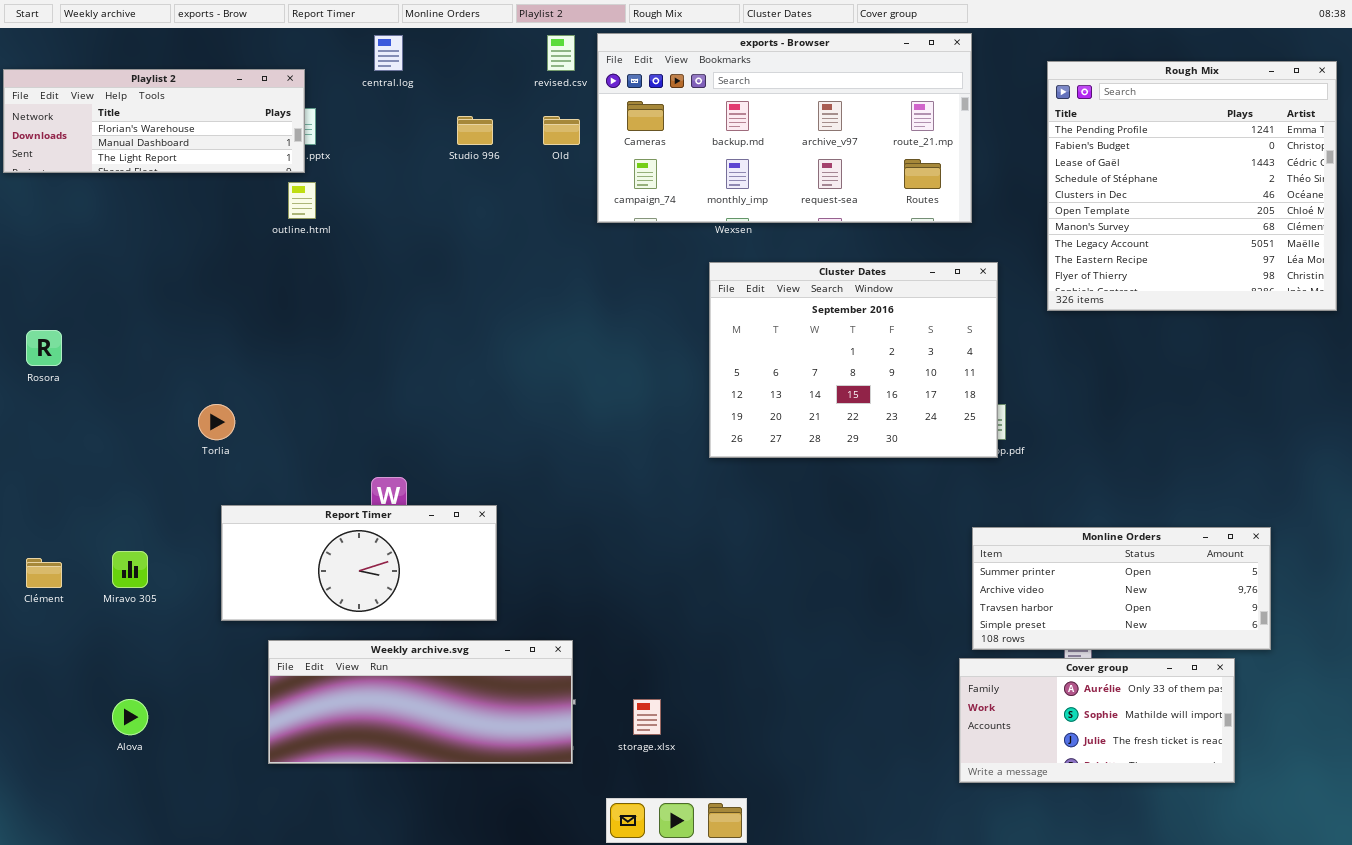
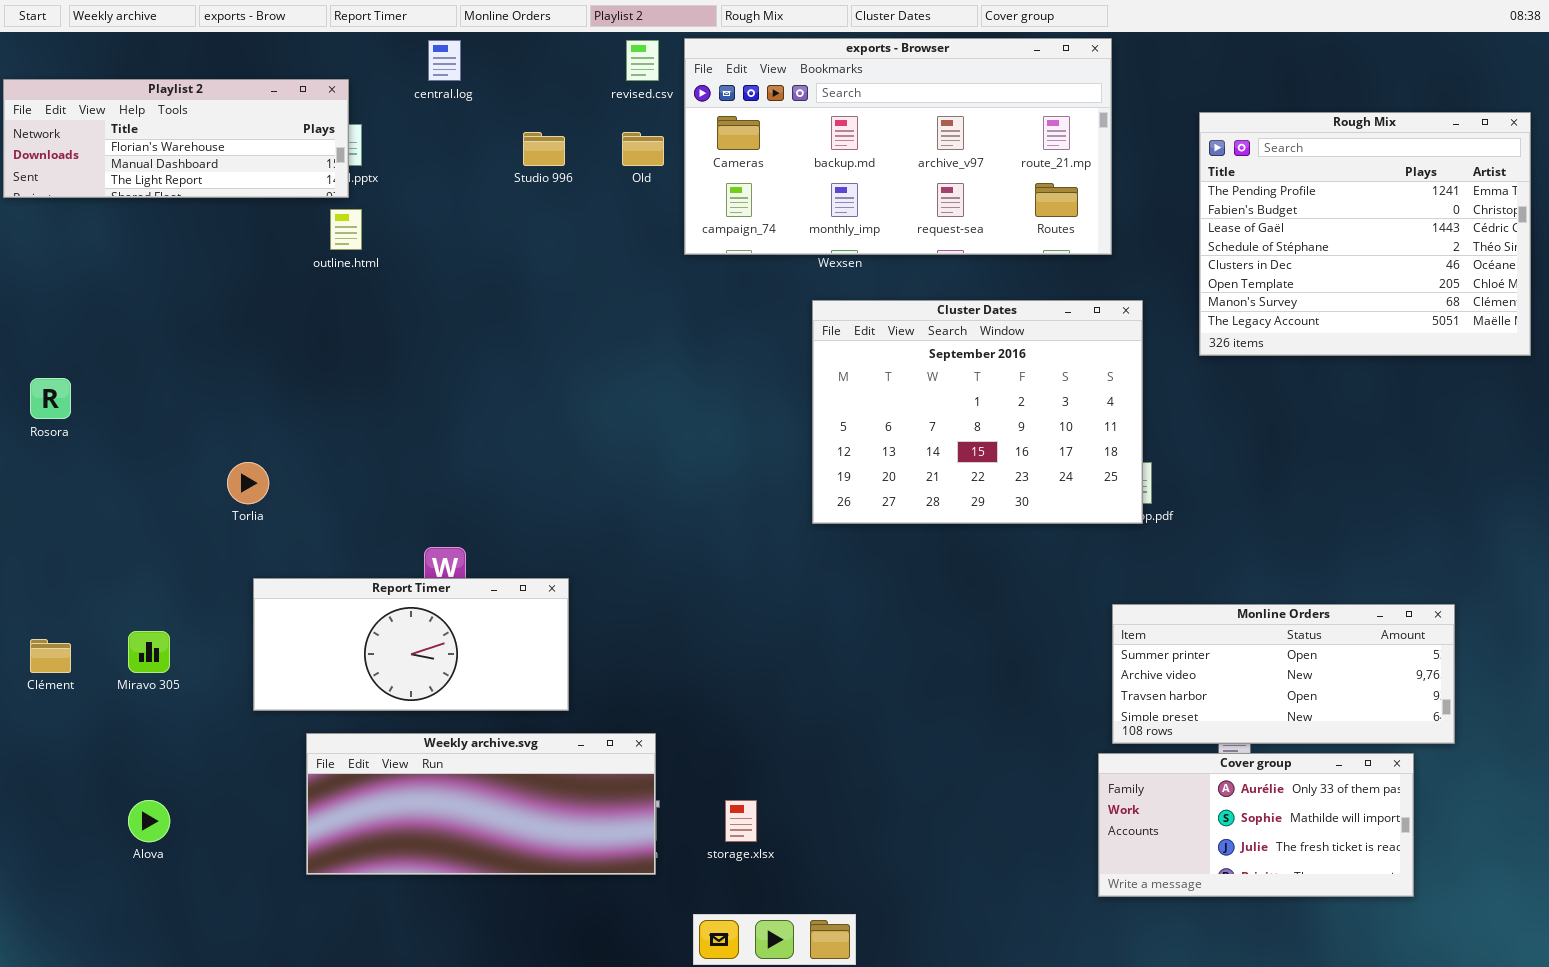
Rough Mix: [1047,61,1337,311] -> [1199,112,1531,356], resized

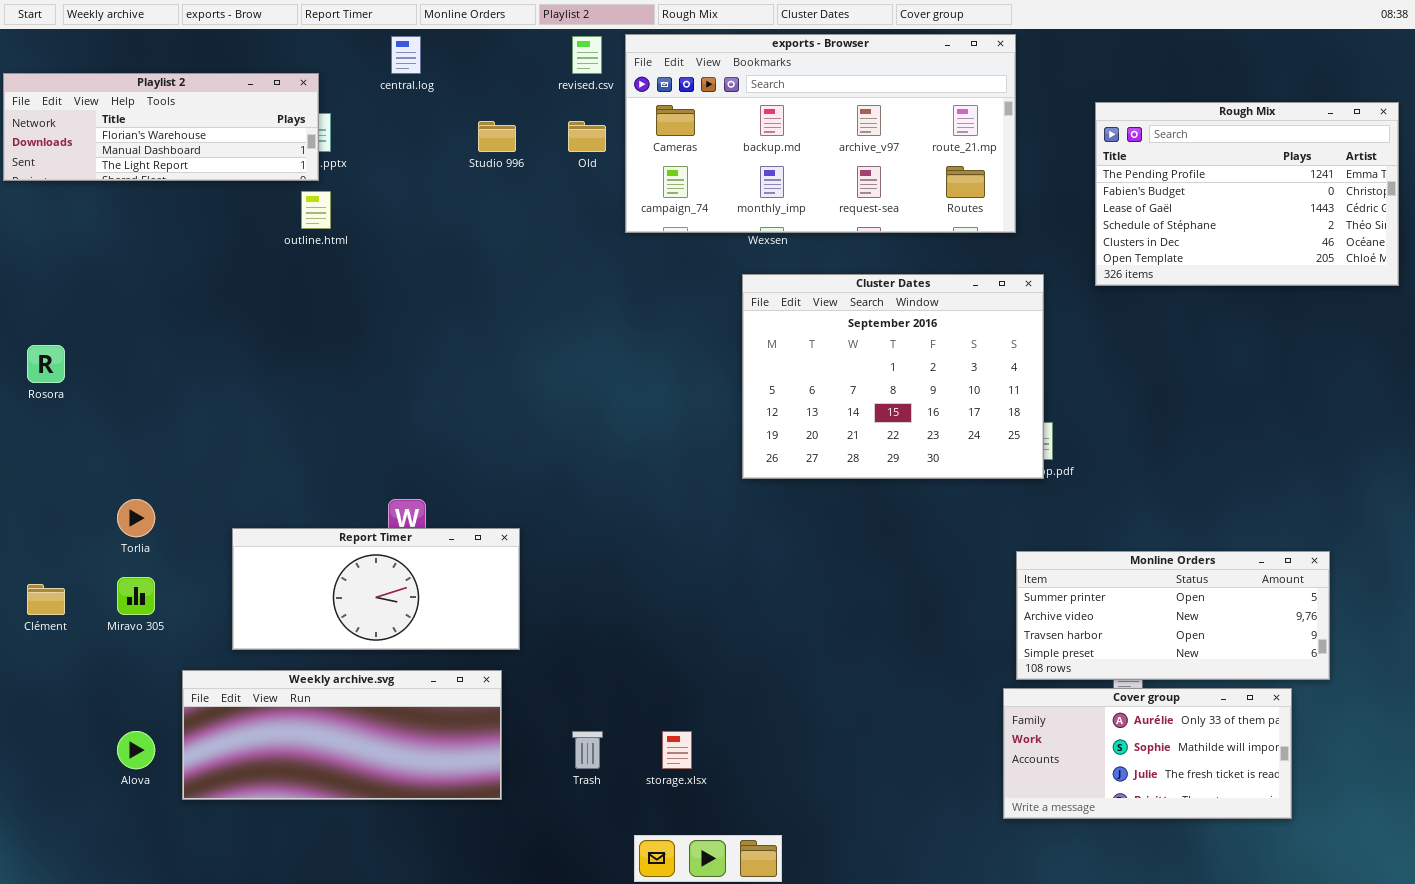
Rough Mix: [1199,112,1531,356] -> [1095,102,1399,286], resized
Torlia: [227,462,269,504] -> [117,499,155,537], moved
Weekly archive.svg: [306,733,656,875] -> [182,670,502,800], moved

